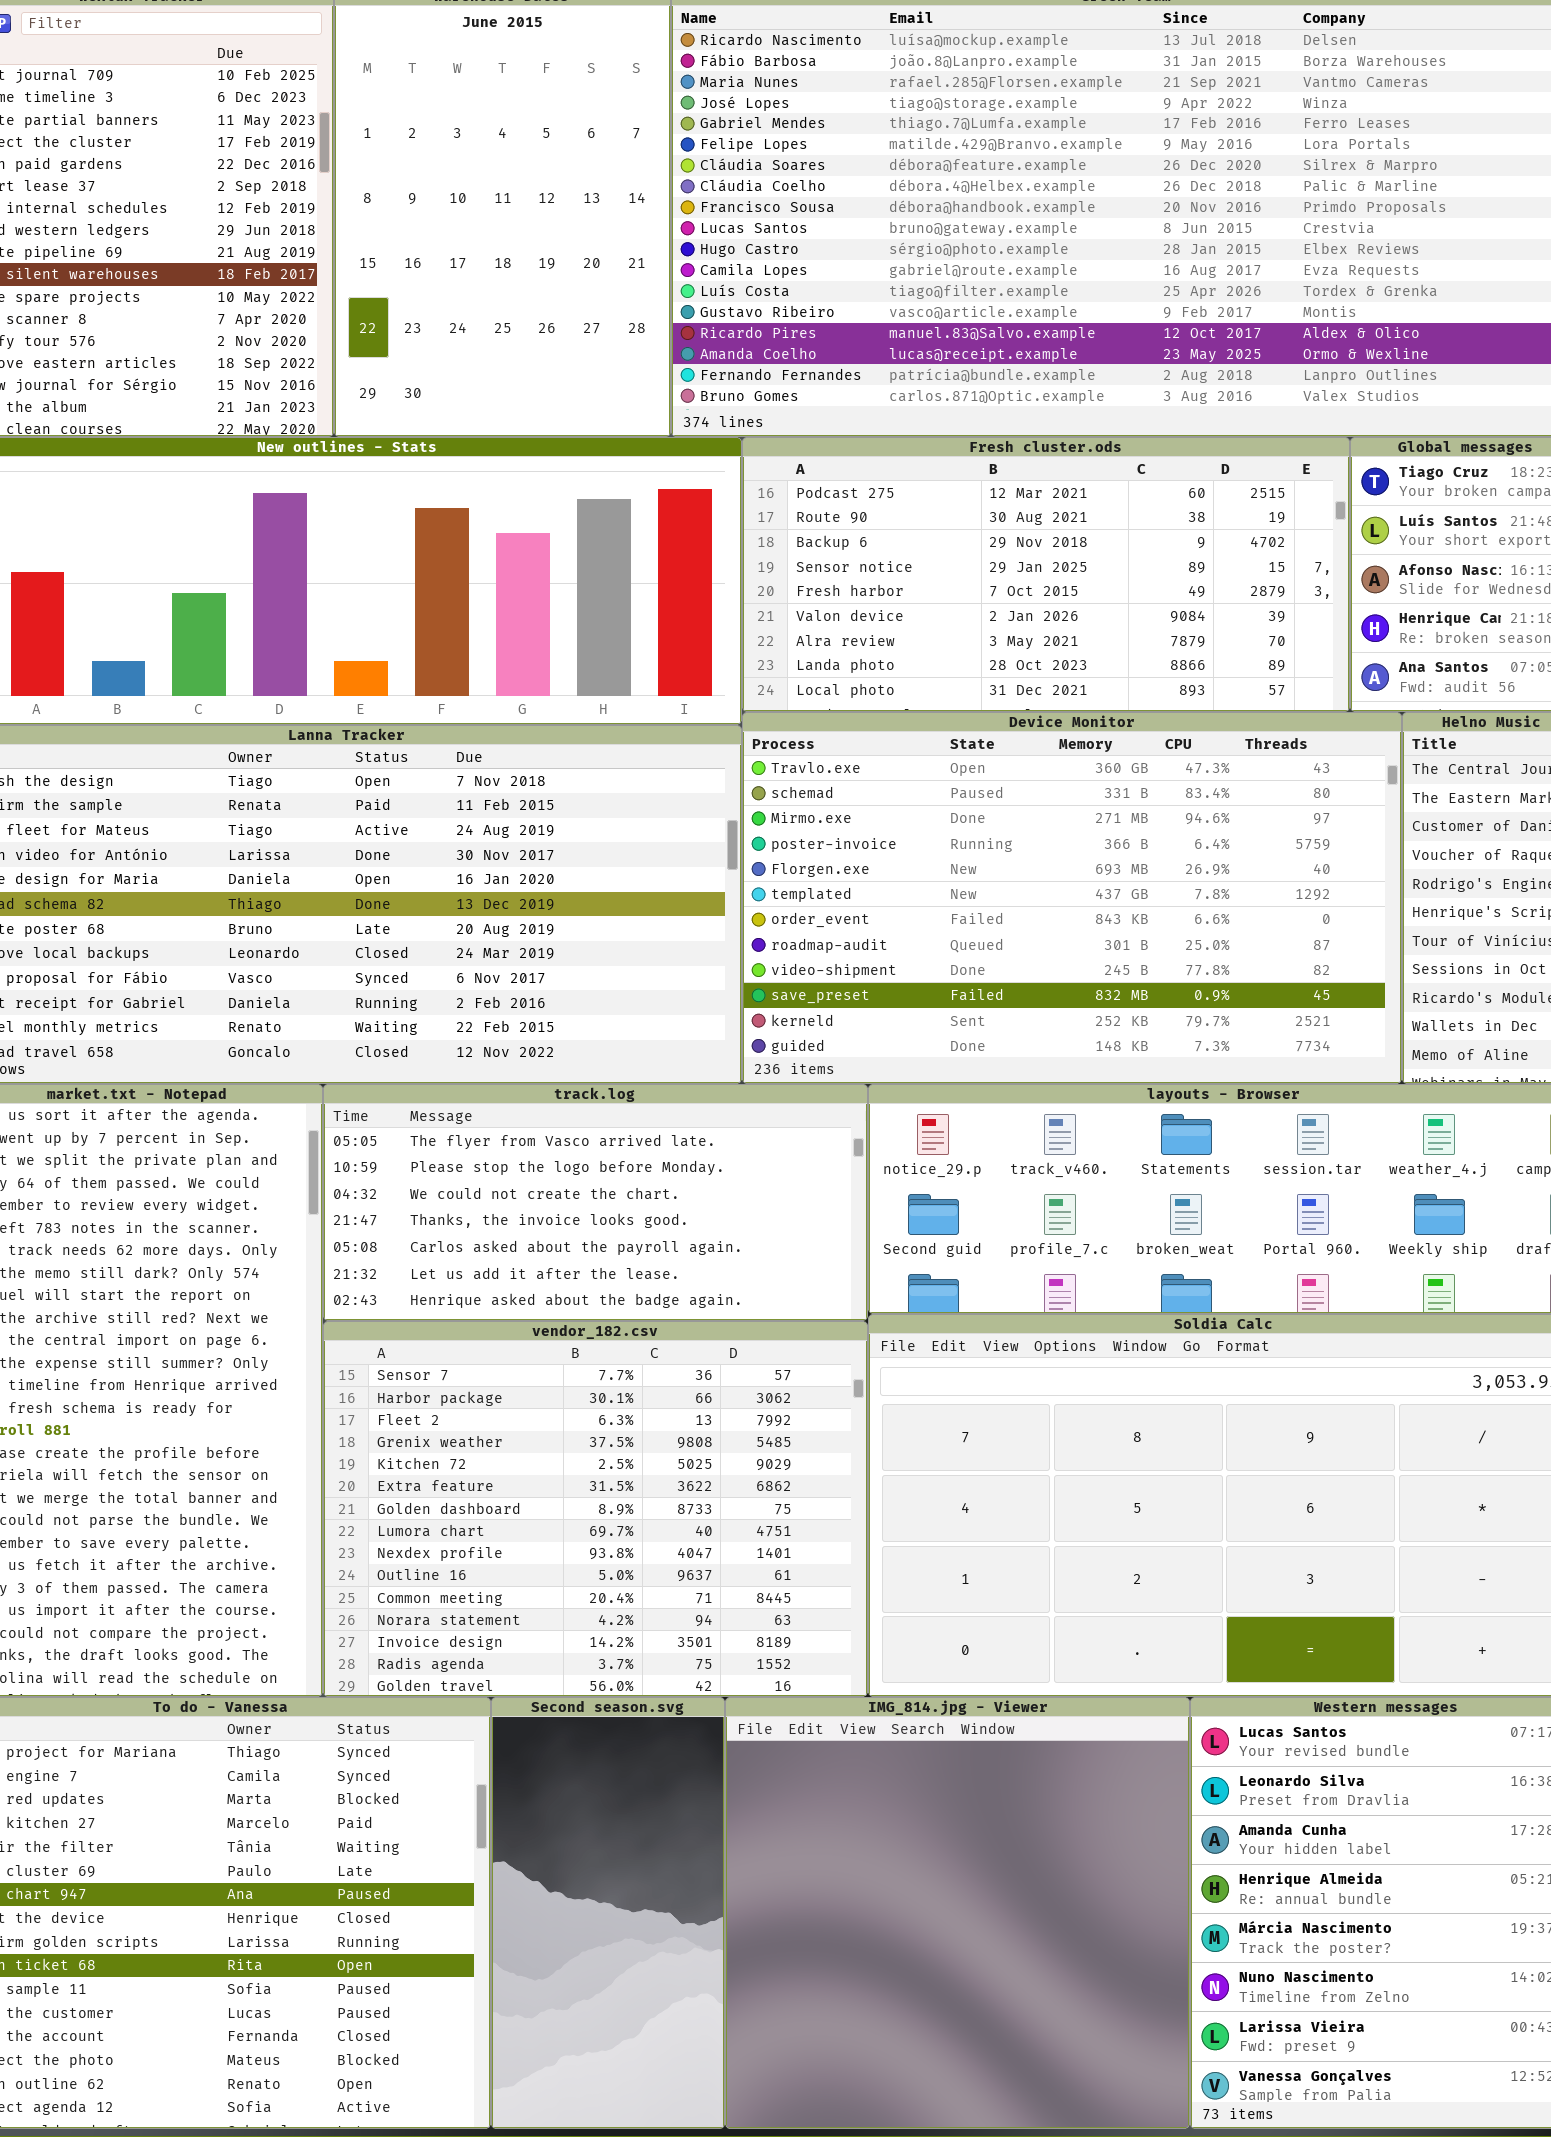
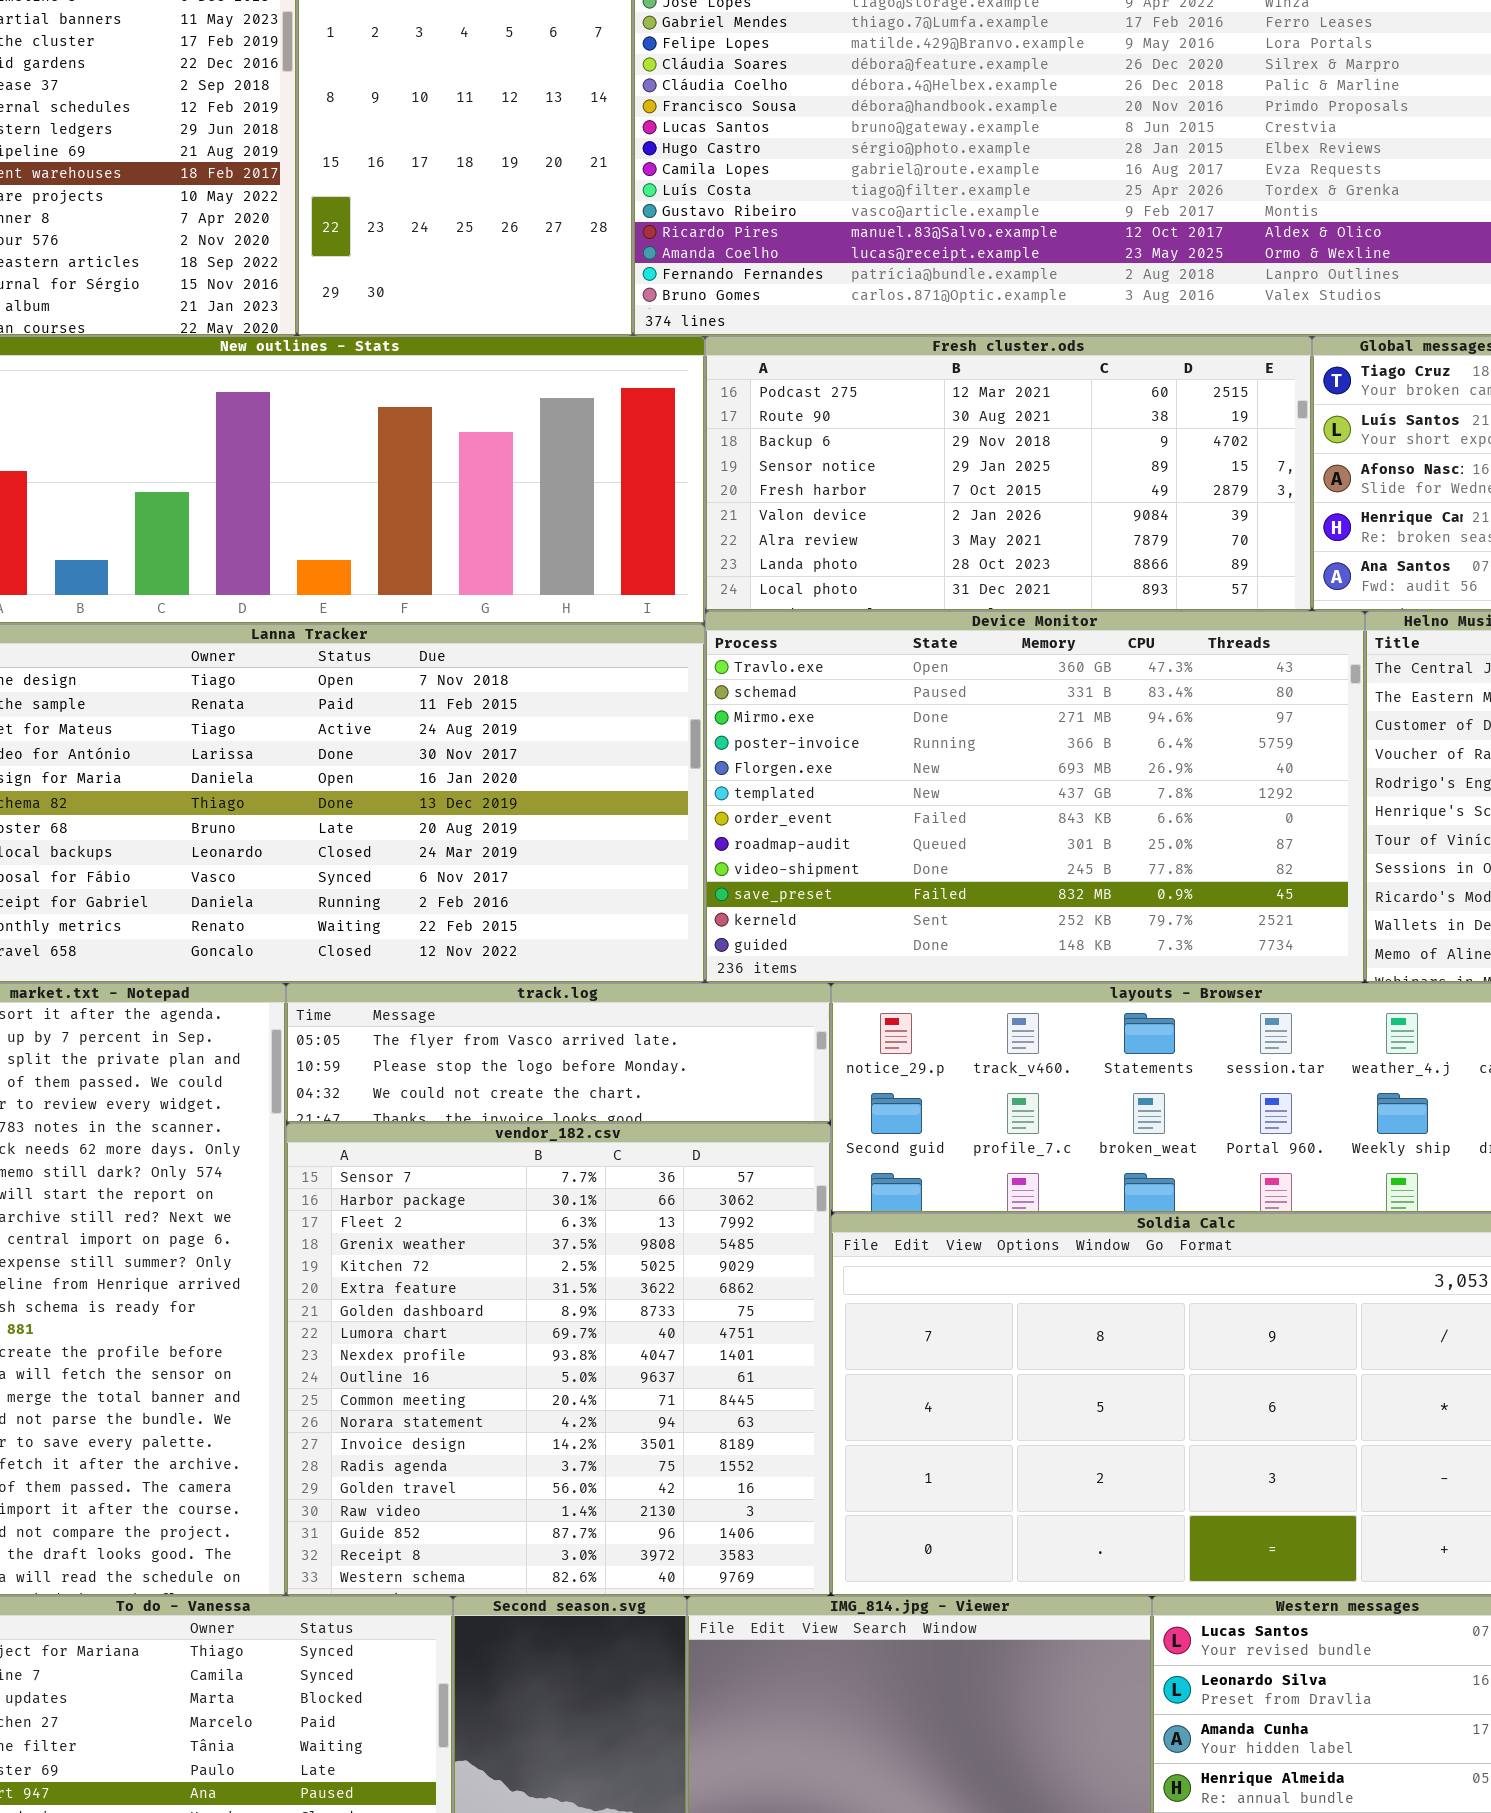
track.log: [323,1084,868,1321] -> [286,983,831,1123], resized
vendor_182.csv: [323,1321,868,1697] -> [286,1123,831,1596], resized

